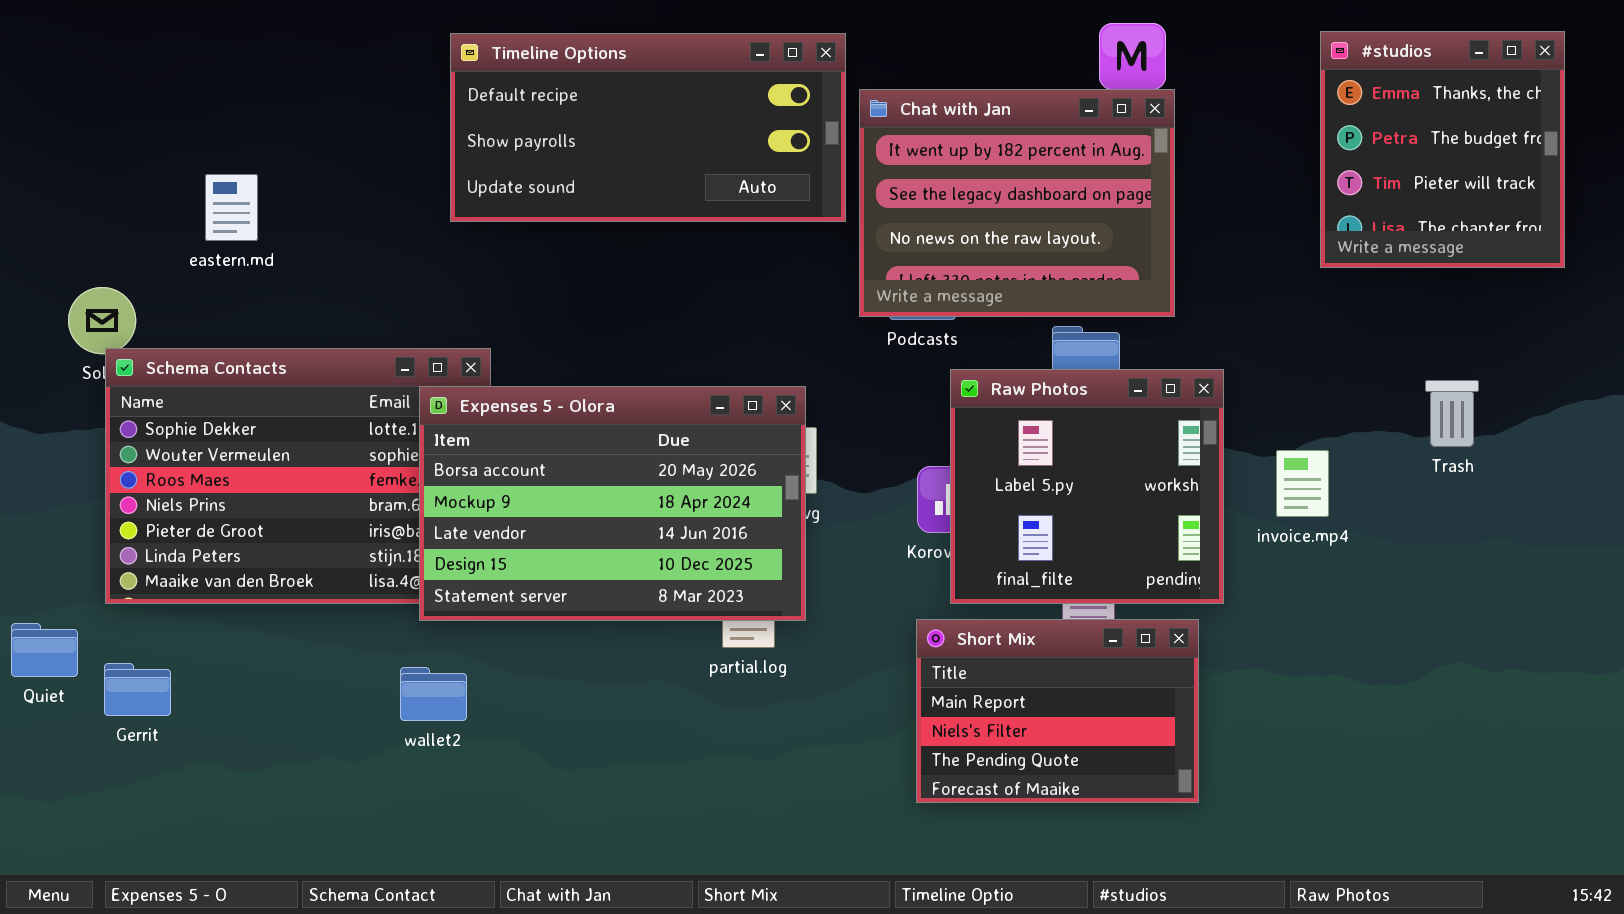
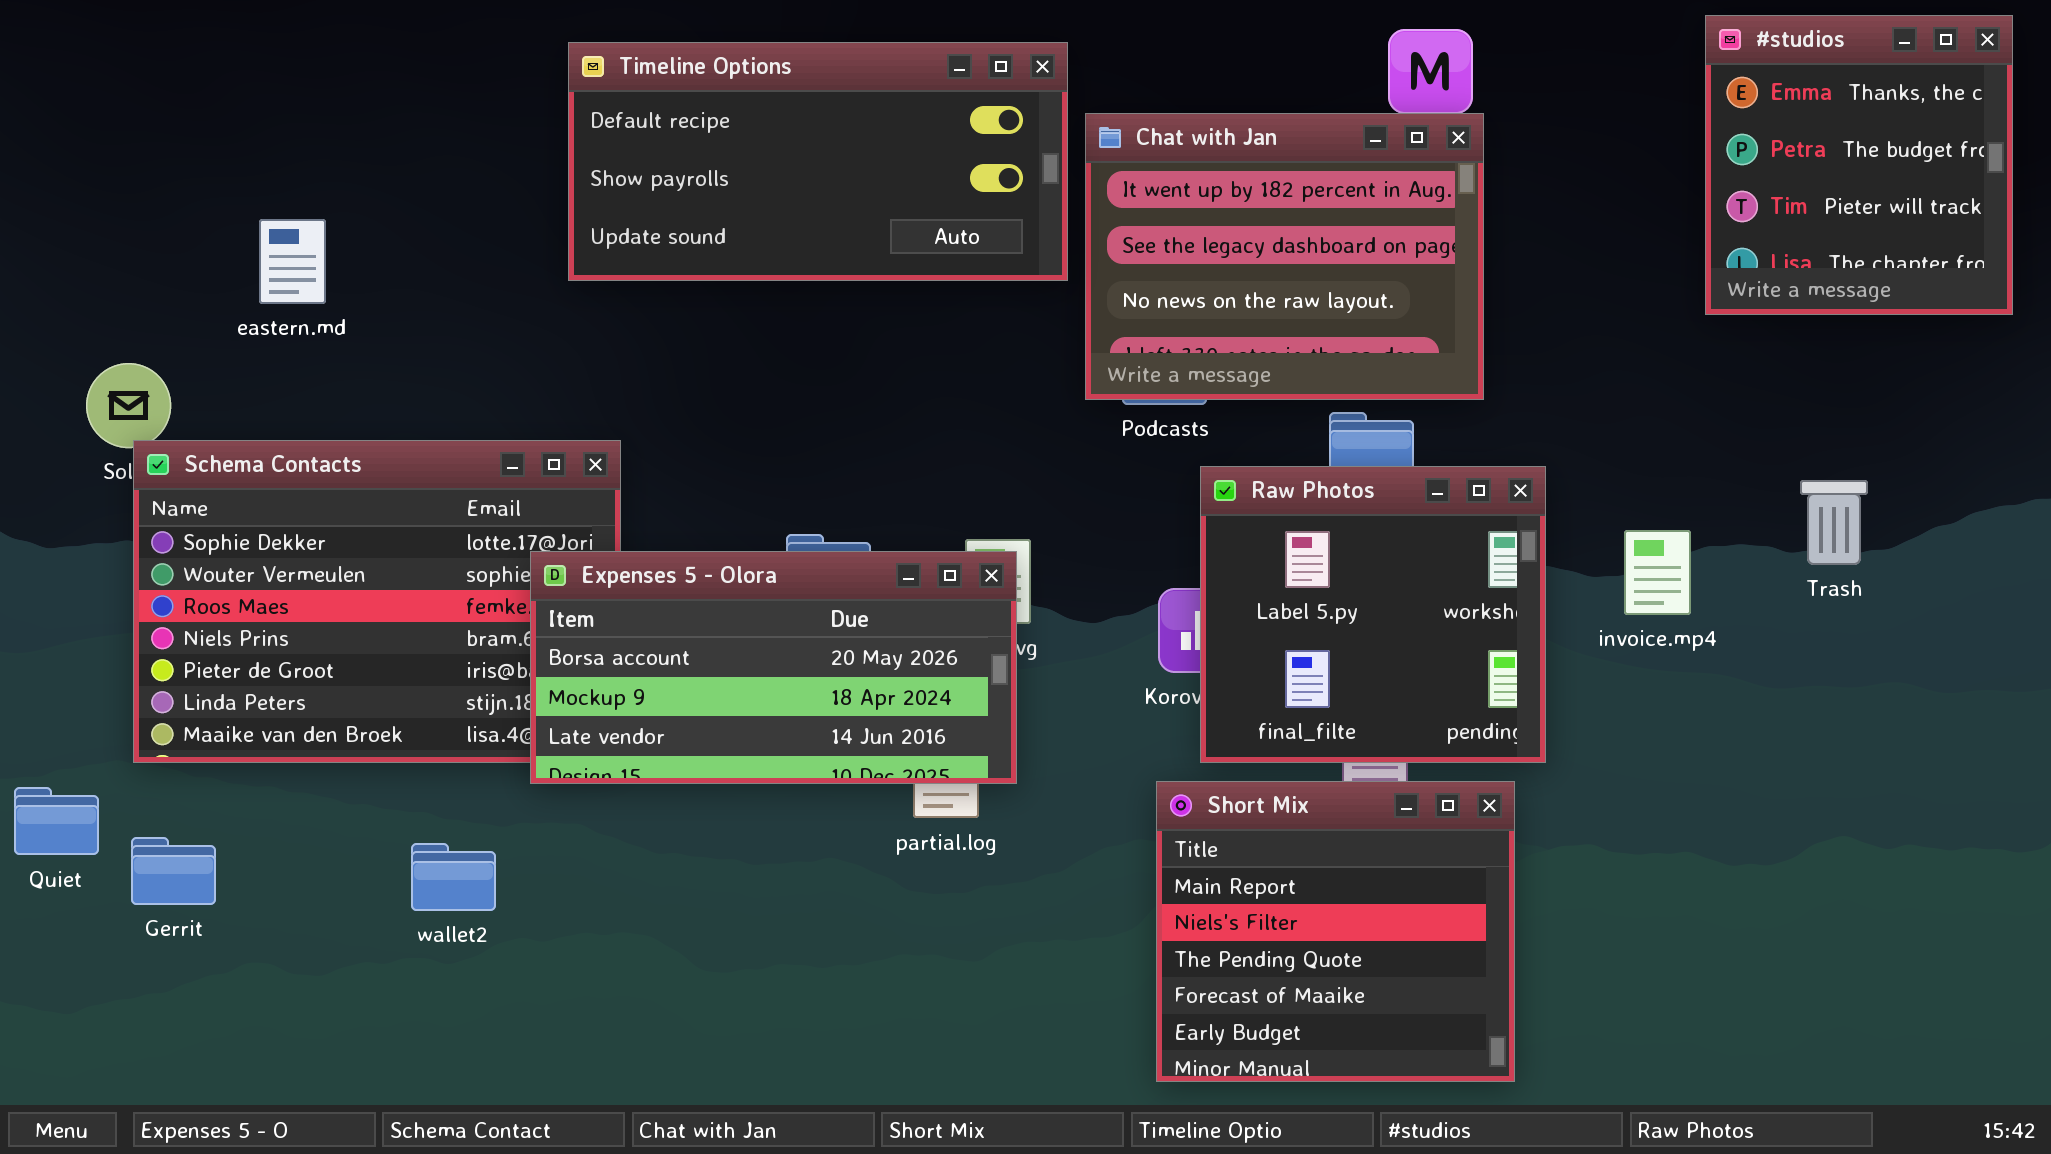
#studios: [1320,31,1565,268] -> [1705,15,2013,315], moved
Expenses 5 - Olora: [419,386,806,621] -> [530,551,1017,784], resized
invoice.mp4: [1276,450,1329,517] -> [1624,530,1691,615], moved
Short Mix: [916,619,1199,803] -> [1156,781,1515,1082], resized
wallet2: [400,667,467,721] -> [411,843,496,911], moved

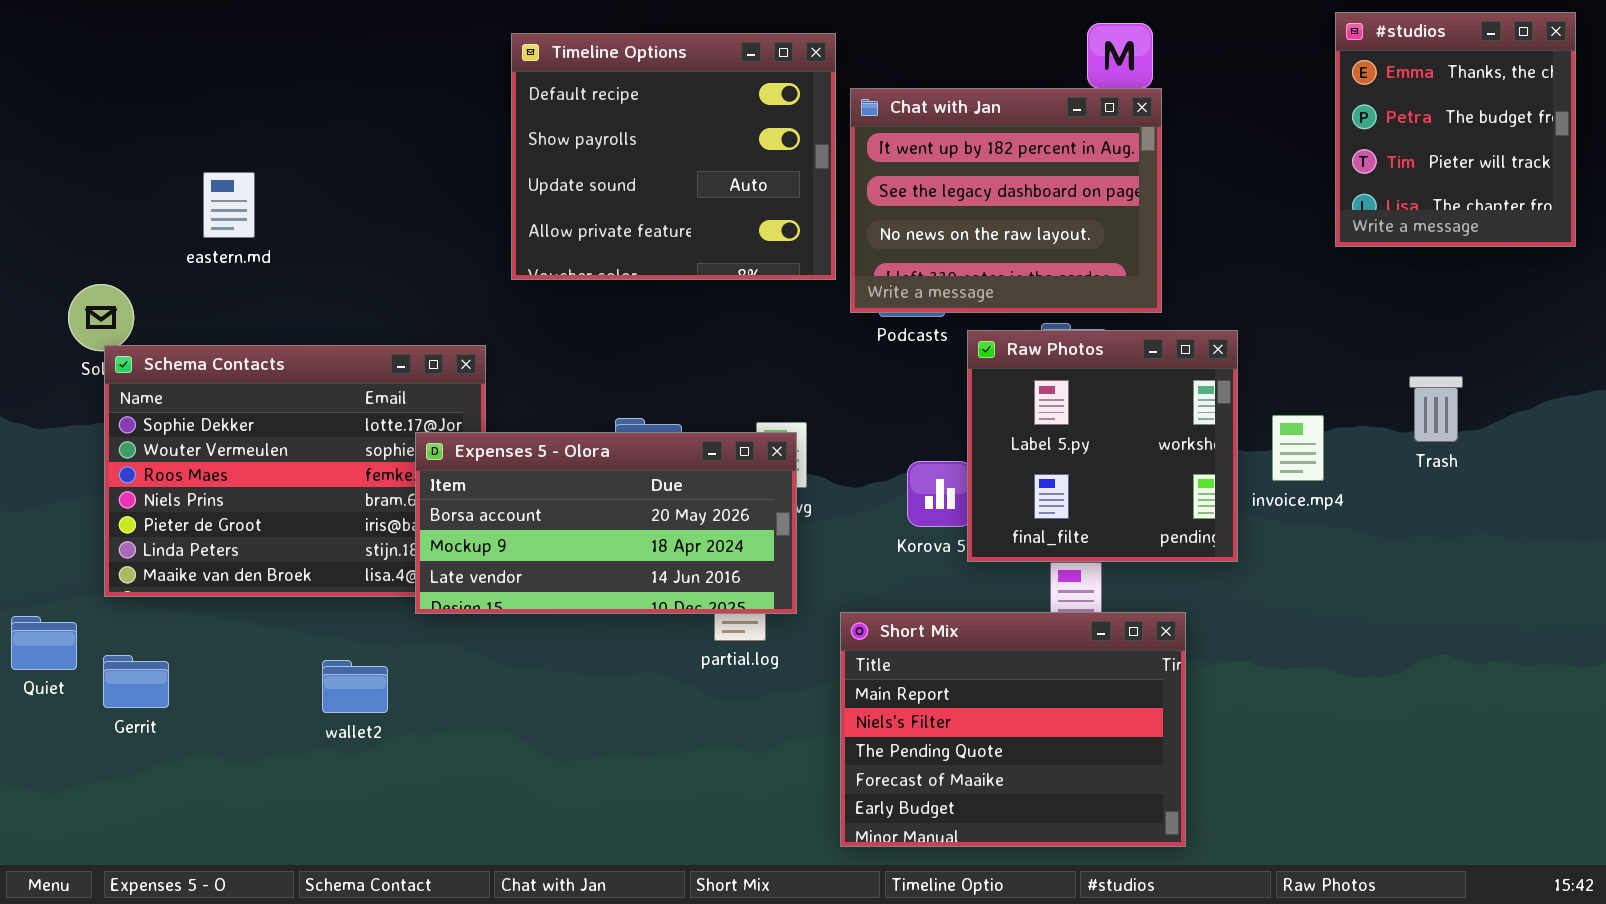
Timeline Options: [568,42,1068,281] -> [511,33,836,280], resized
Raw Photos: [1200,466,1546,763] -> [967,330,1238,562], moved
Short Mix: [1156,781,1515,1082] -> [840,612,1186,847], resized

